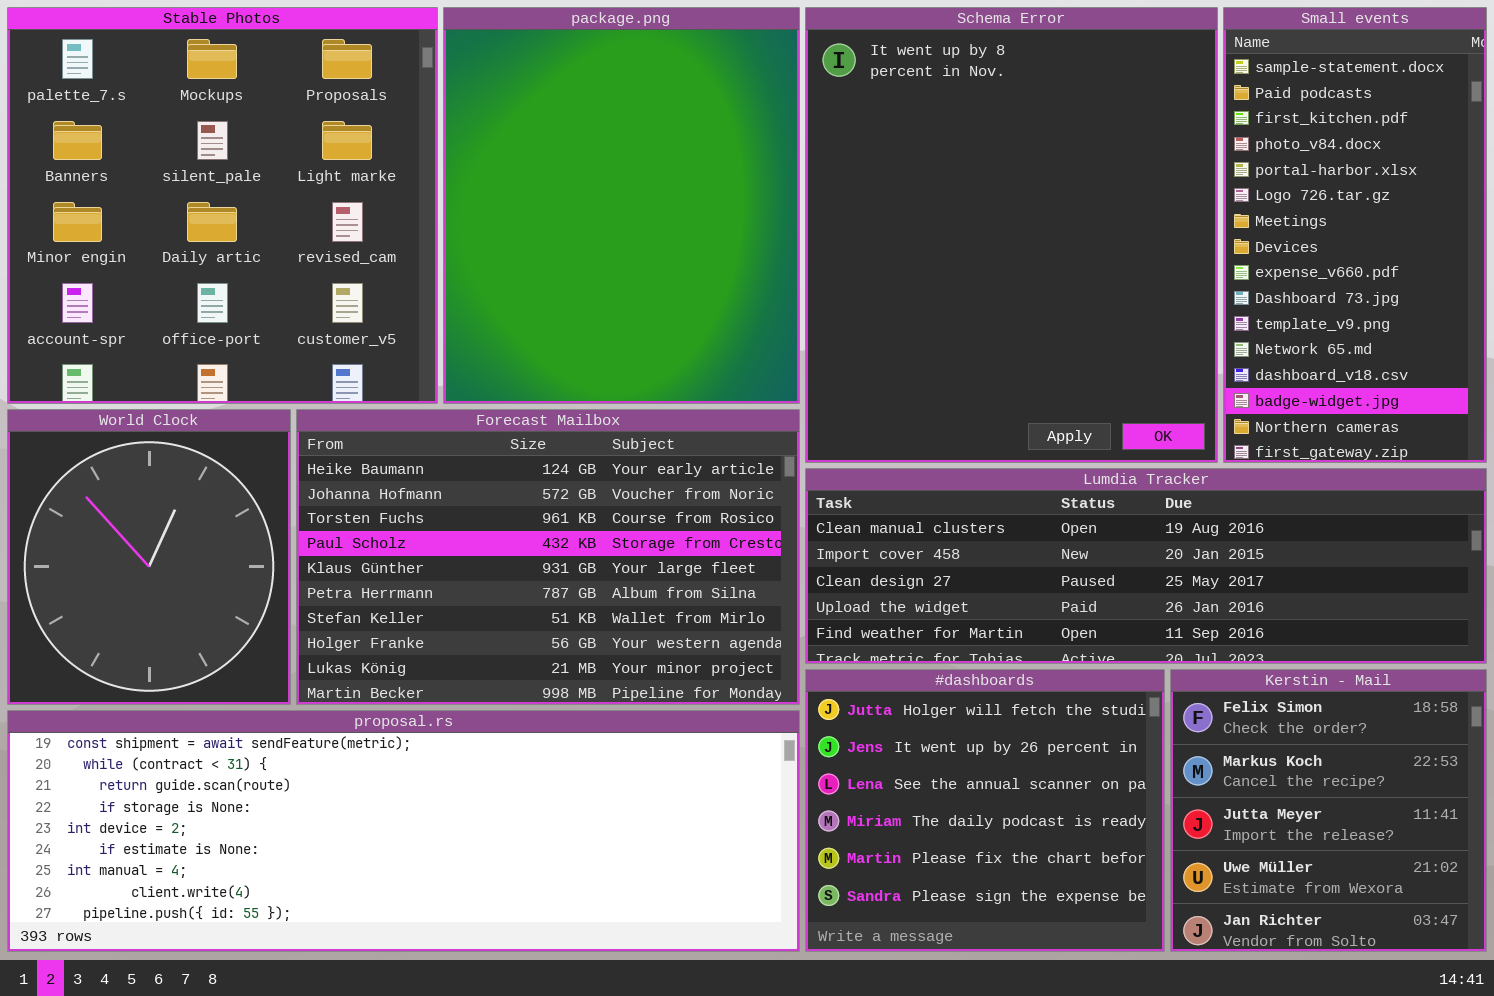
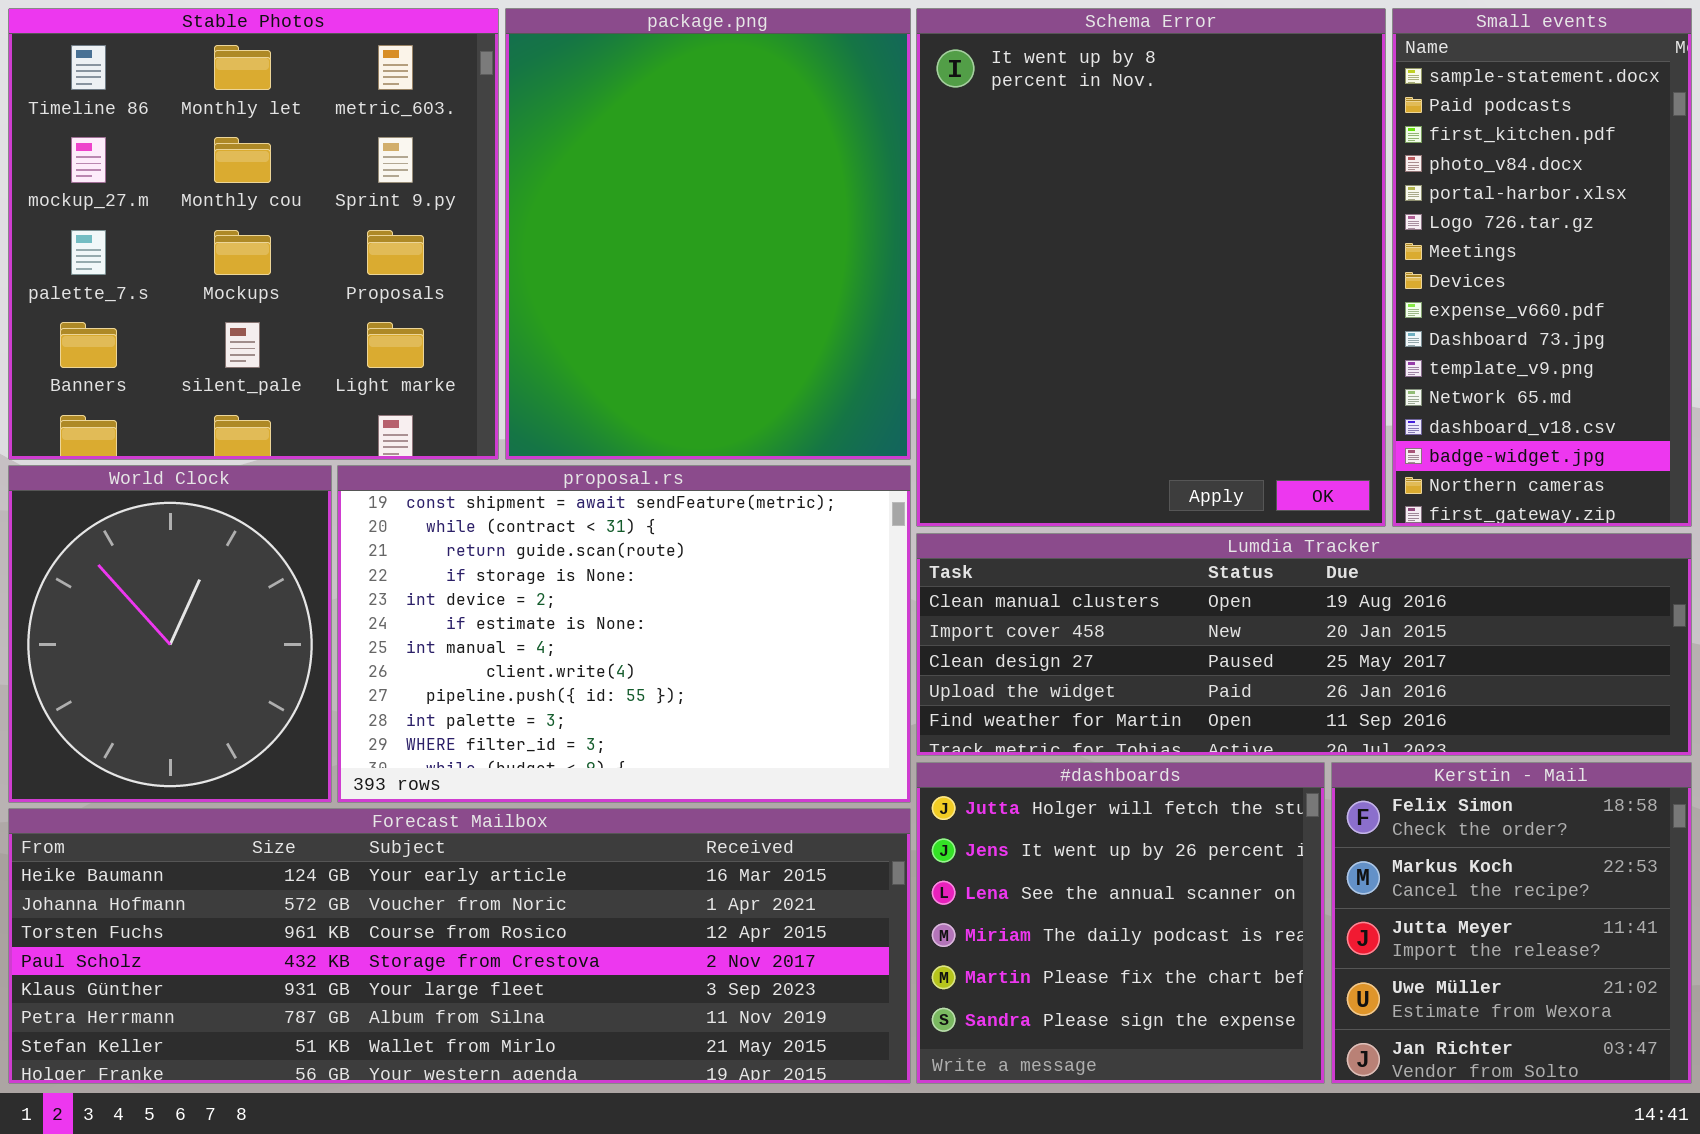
Stable Photos: [7,7,438,404] -> [8,8,499,460], scrolled up 2 rows
Forecast Mailbox: [296,409,800,705] -> [8,808,911,1084], moved, resized
proposal.rs: [7,710,800,952] -> [337,465,911,803], moved, resized

